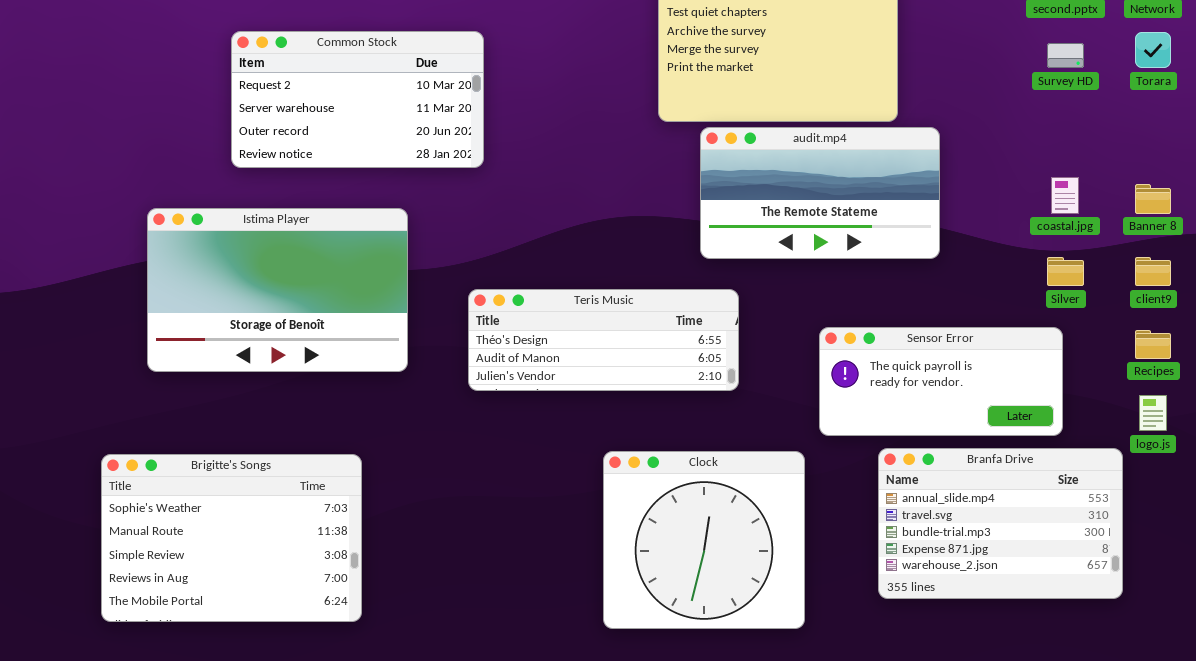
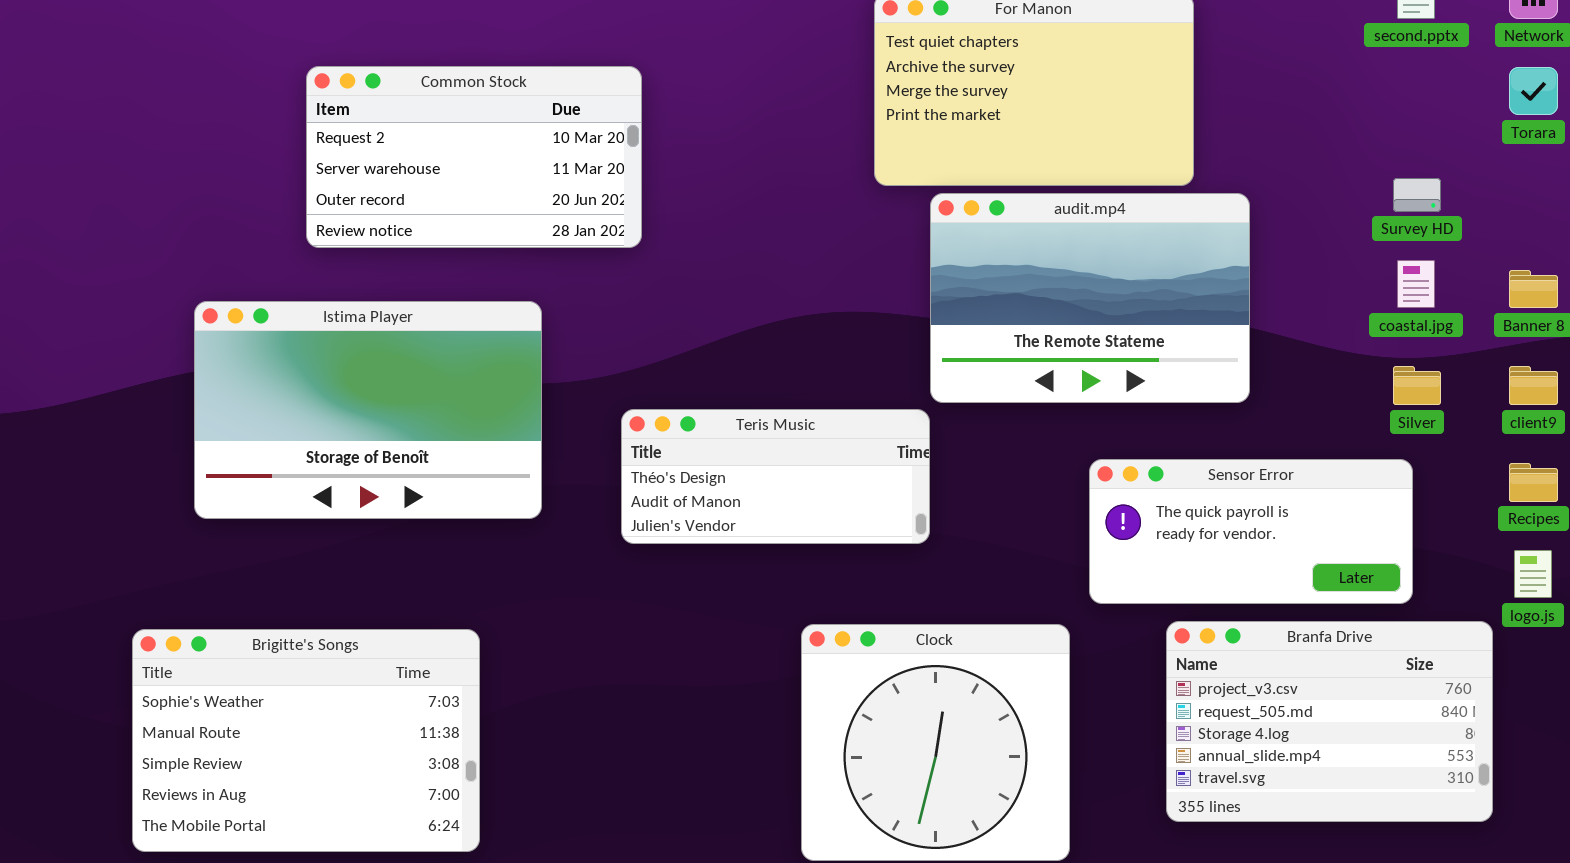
Survey HD: [1047,43,1084,68] -> [1393,178,1441,212], moved
audit.mp4: [700,127,940,259] -> [930,193,1250,403], resized
Teris Music: [468,289,739,391] -> [621,409,930,544], resized
Branfa Drive: [878,448,1123,599] -> [1166,621,1493,822], scrolled up 3 rows

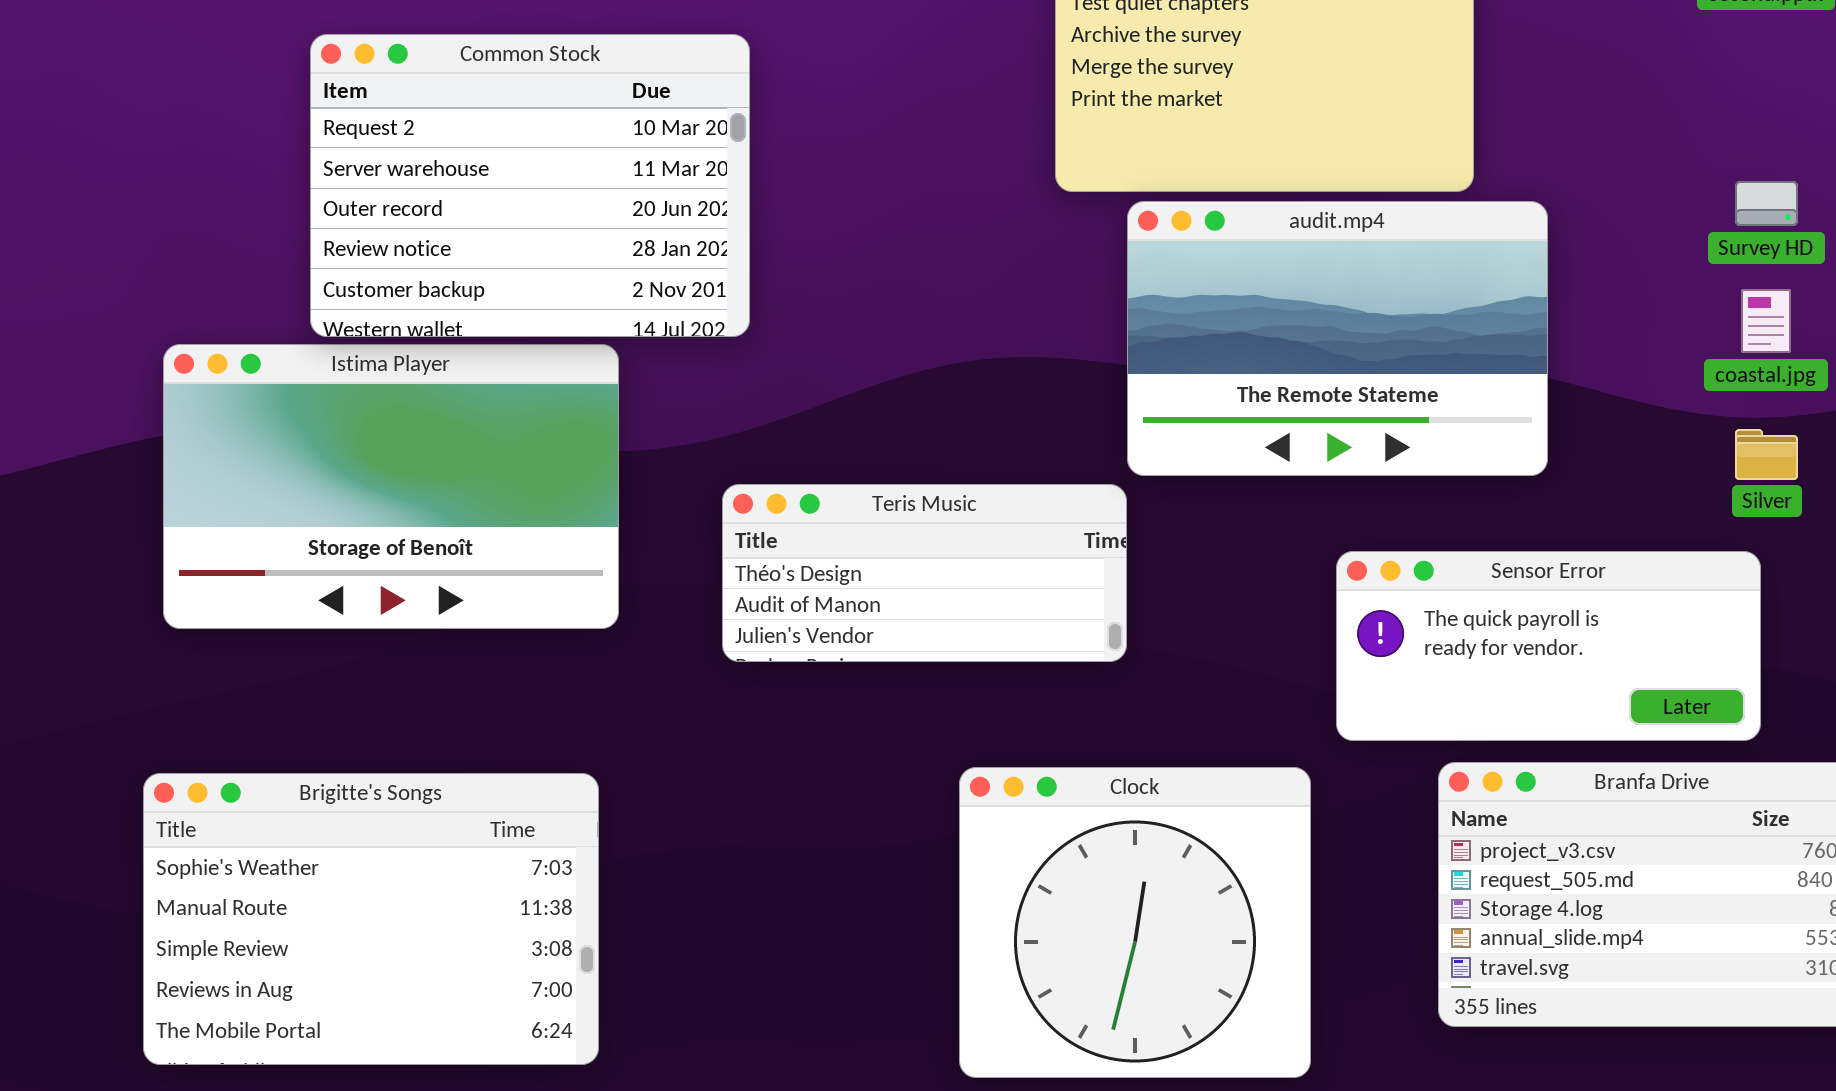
Common Stock: [306,66,642,248] -> [310,34,750,337], resized
Brigitte's Songs: [132,629,480,852] -> [143,773,599,1065], moved

